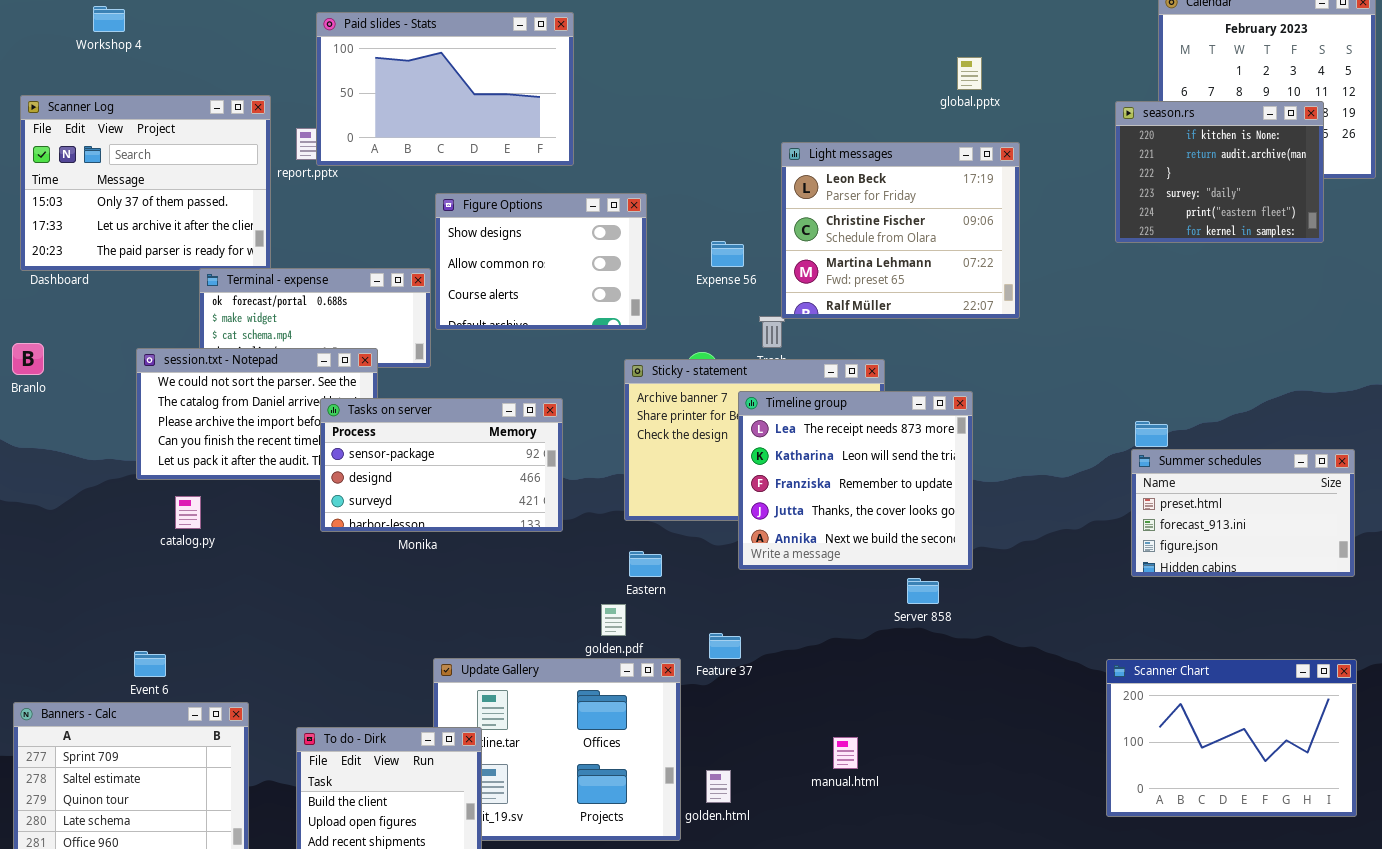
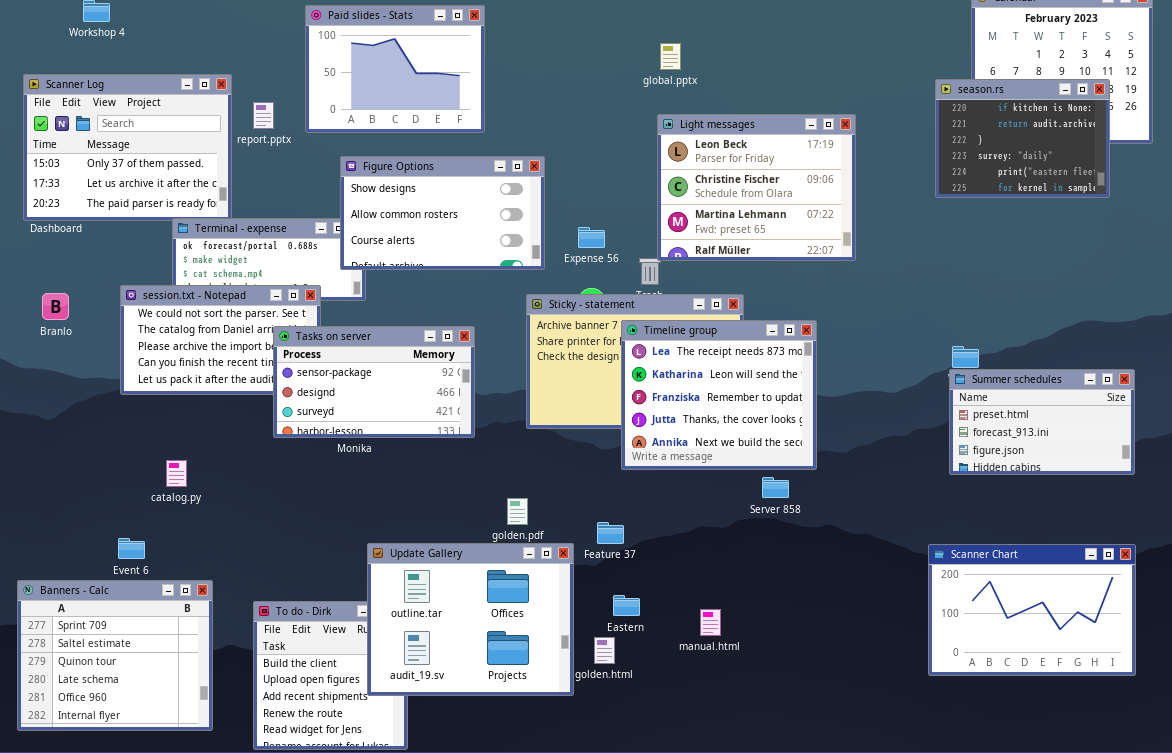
Paid slides - Stats: [316,12,574,166] -> [305,5,485,133], resized
global.pptx: [957,57,982,90] -> [660,43,681,70], moved
Figure Options: [435,193,647,330] -> [340,156,545,270], resized
Expense 56: [711,241,744,267] -> [578,227,605,248], moved
Branlo: [12,343,44,375] -> [42,293,69,320], moved
catalog.py: [175,496,201,529] -> [166,460,187,487], moved
Eastern: [629,551,662,577] -> [613,595,640,616], moved
Update Gallery: [433,658,681,841] -> [367,543,574,696], raised

